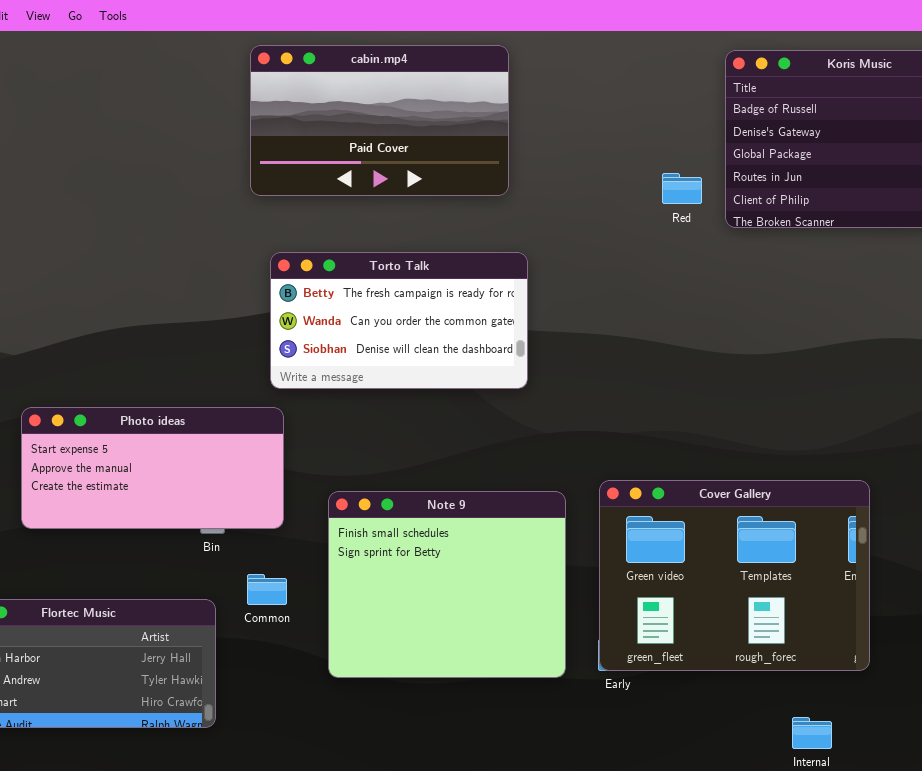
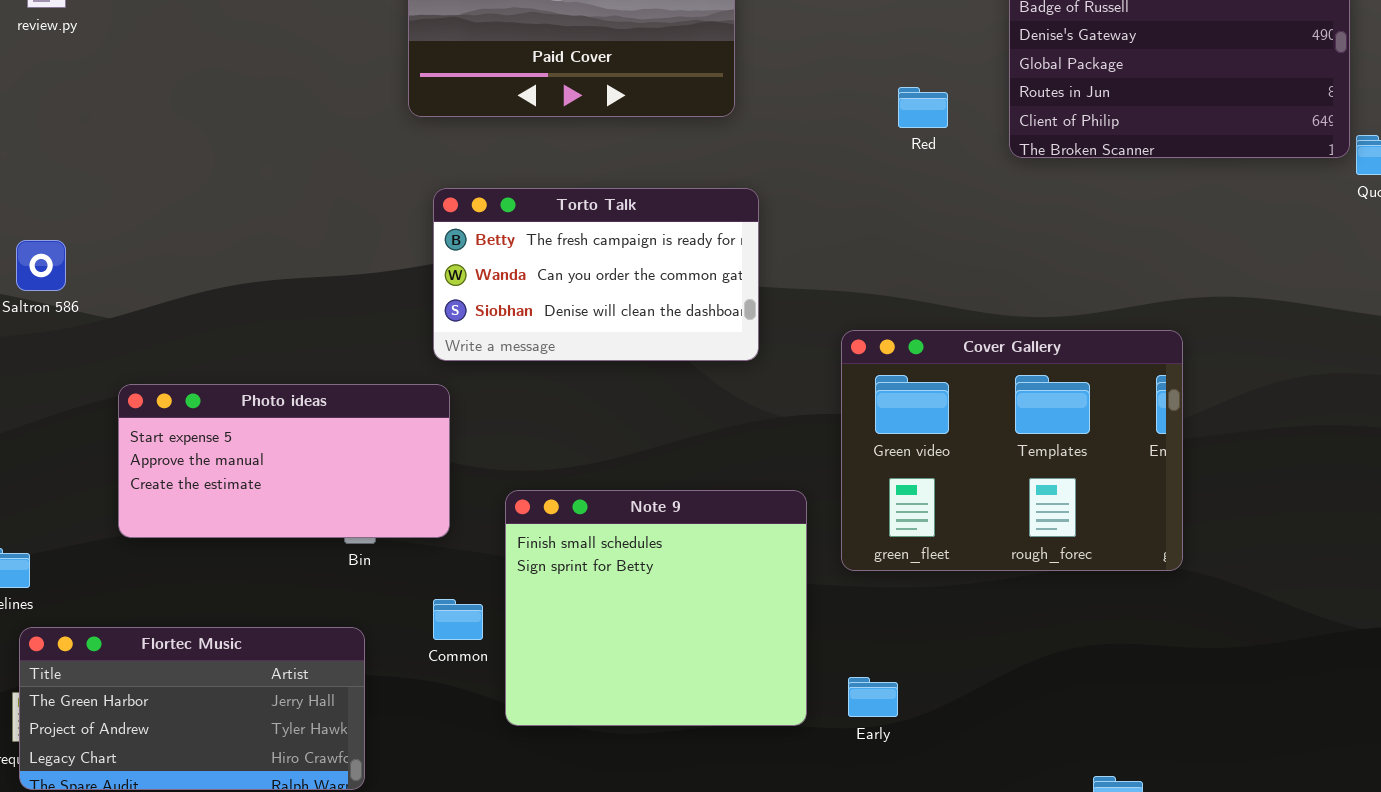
Red: [662,173,702,204] -> [898,87,948,128], moved
Cover Gallery: [599,480,870,671] -> [841,330,1183,571], moved
Common: [247,574,287,605] -> [433,599,483,640], moved

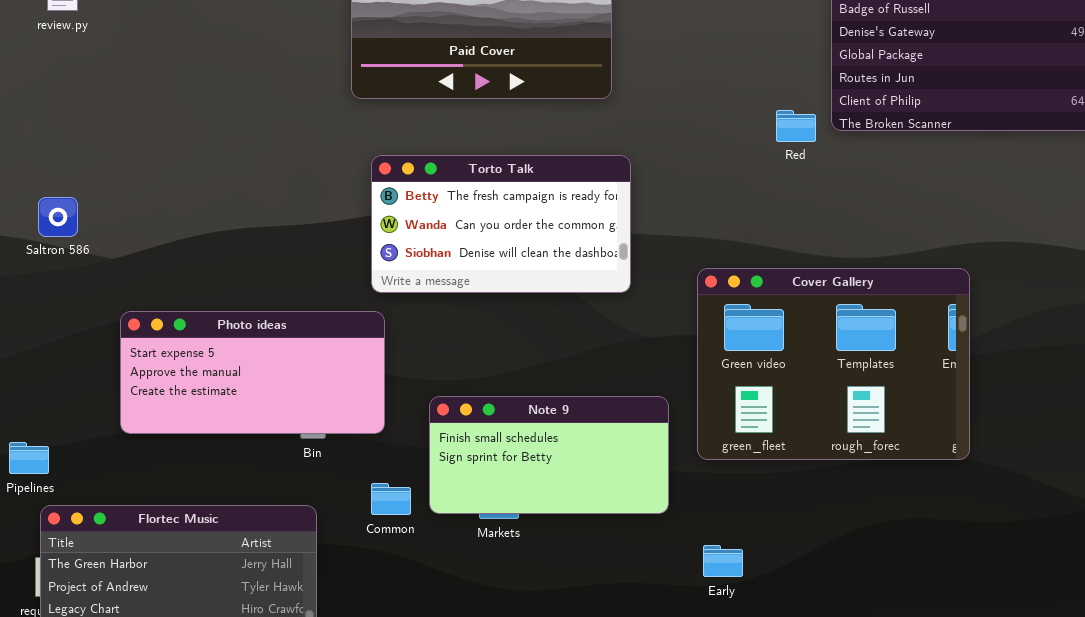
Red: [898,87,948,128] -> [776,110,816,142], moved
Note 9: [505,490,807,726] -> [429,396,669,514], resized

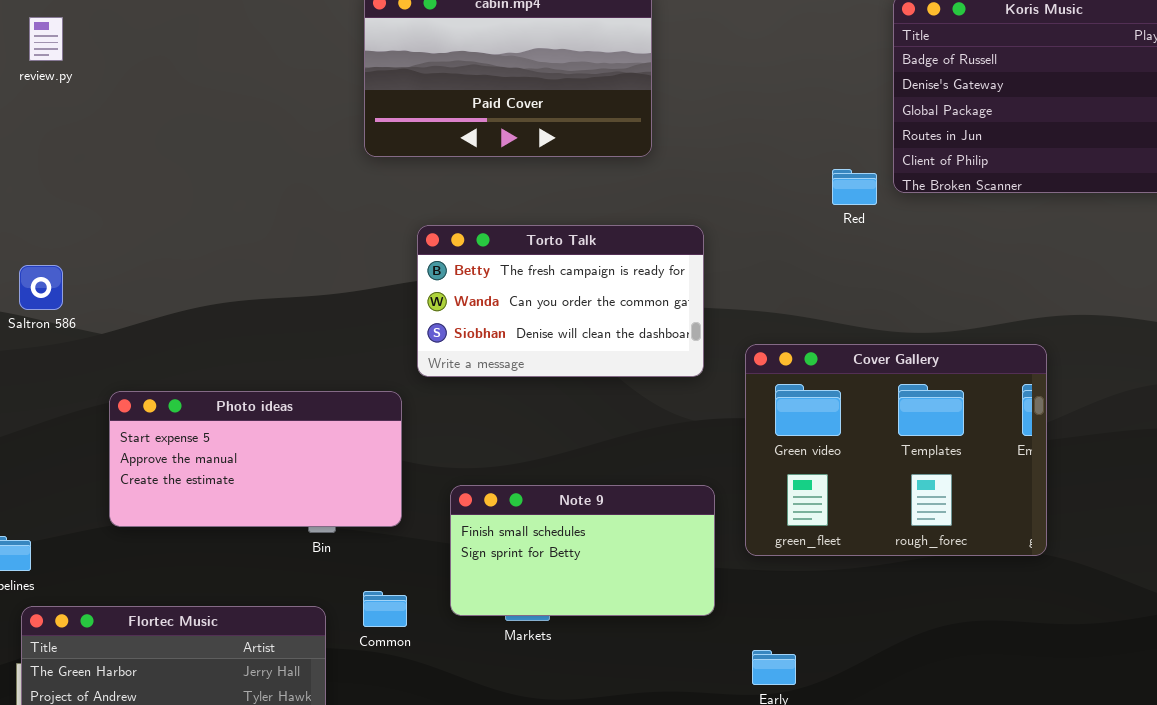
Torto Talk: [371,155,631,293] -> [417,225,704,377], moved
Common: [371,483,411,515] -> [363,591,407,627], moved

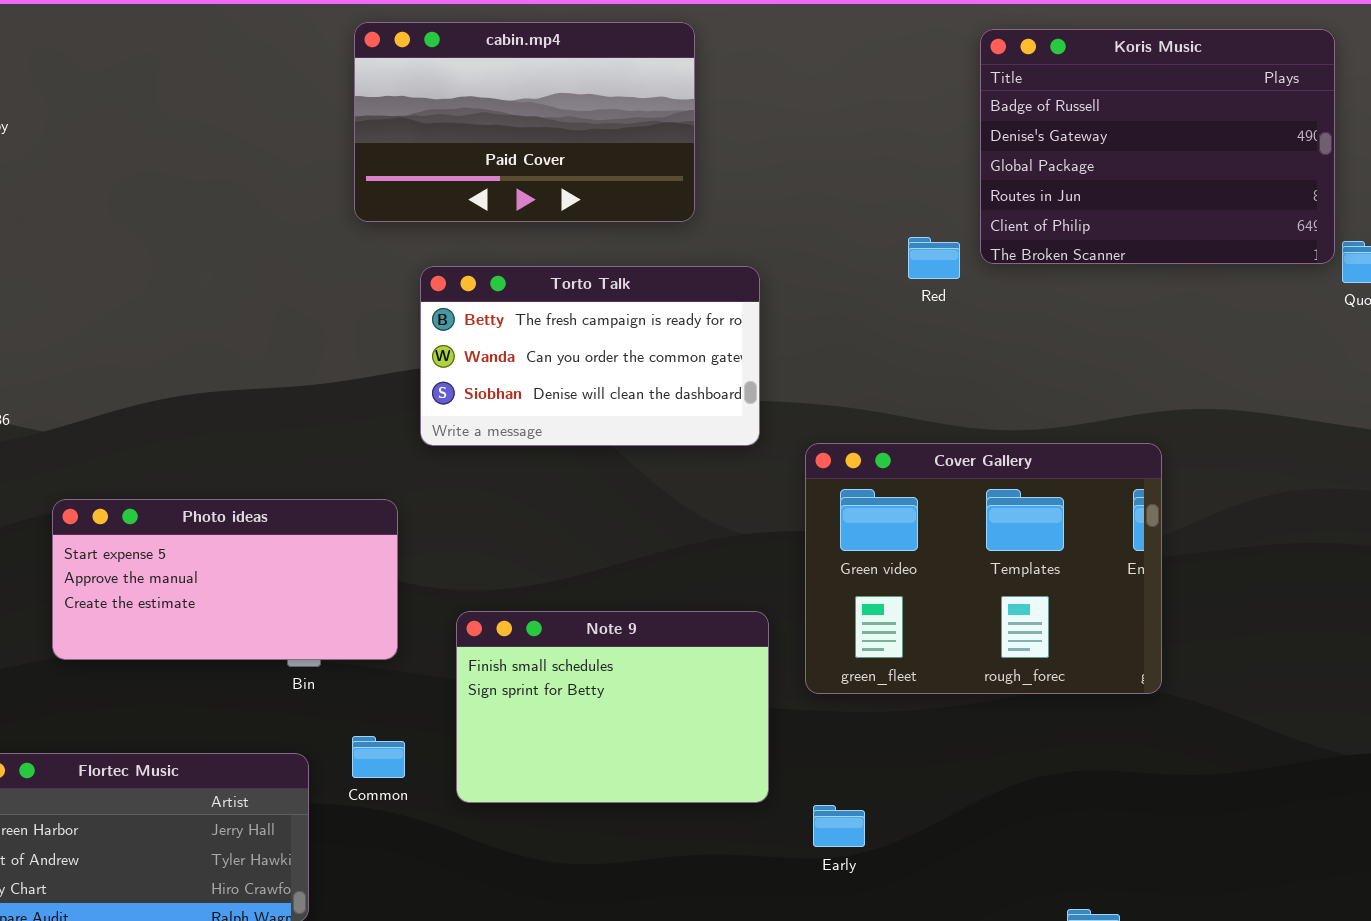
Torto Talk: [417,225,704,377] -> [420,266,760,446], moved
Note 9: [450,485,715,616] -> [456,611,769,803], resized

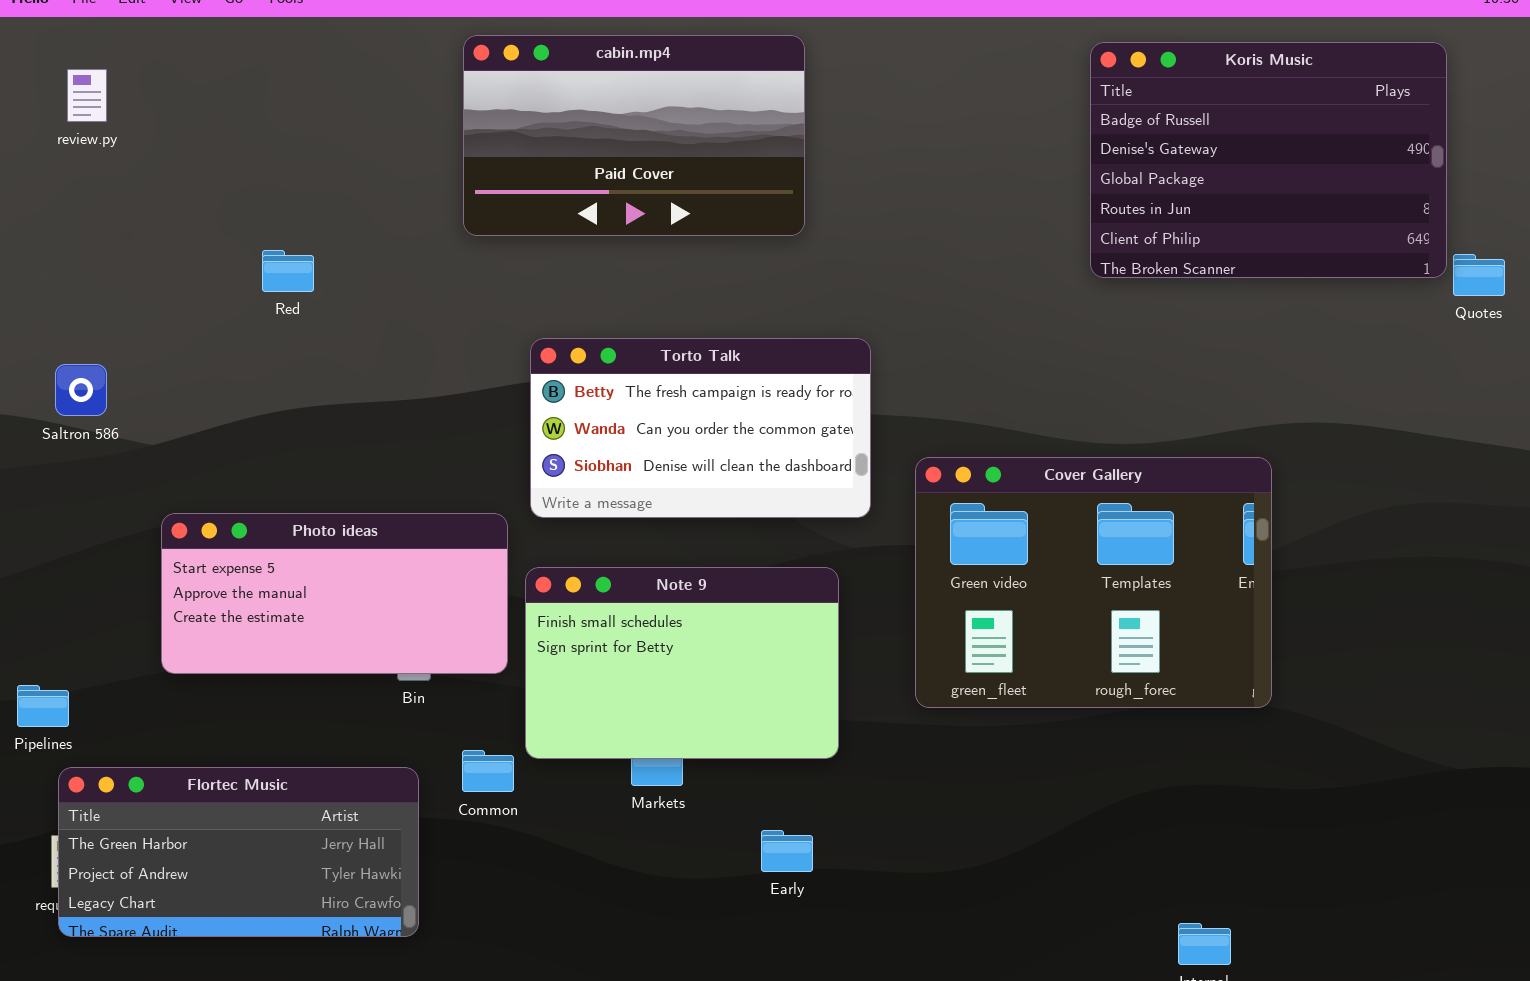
Red: [908,237,960,279] -> [262,250,314,292], moved
Torto Talk: [420,266,760,446] -> [530,338,871,518], moved
Note 9: [456,611,769,803] -> [525,567,839,759], moved
Early: [813,805,865,847] -> [761,830,813,872], moved

